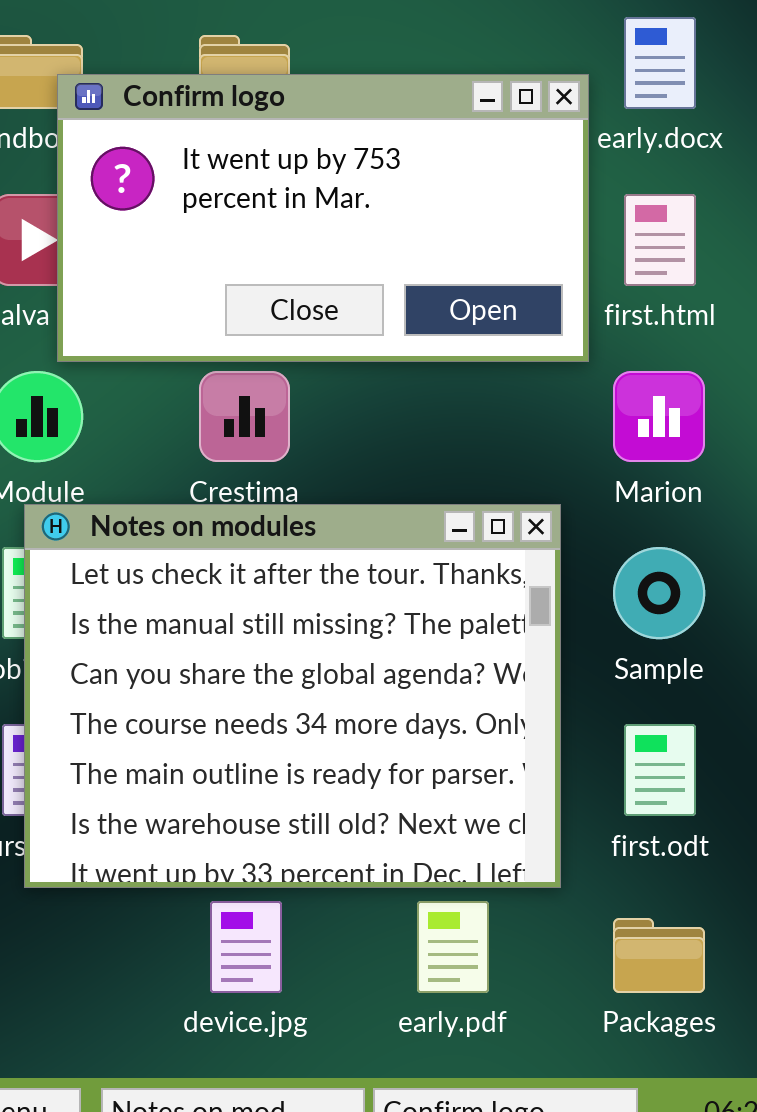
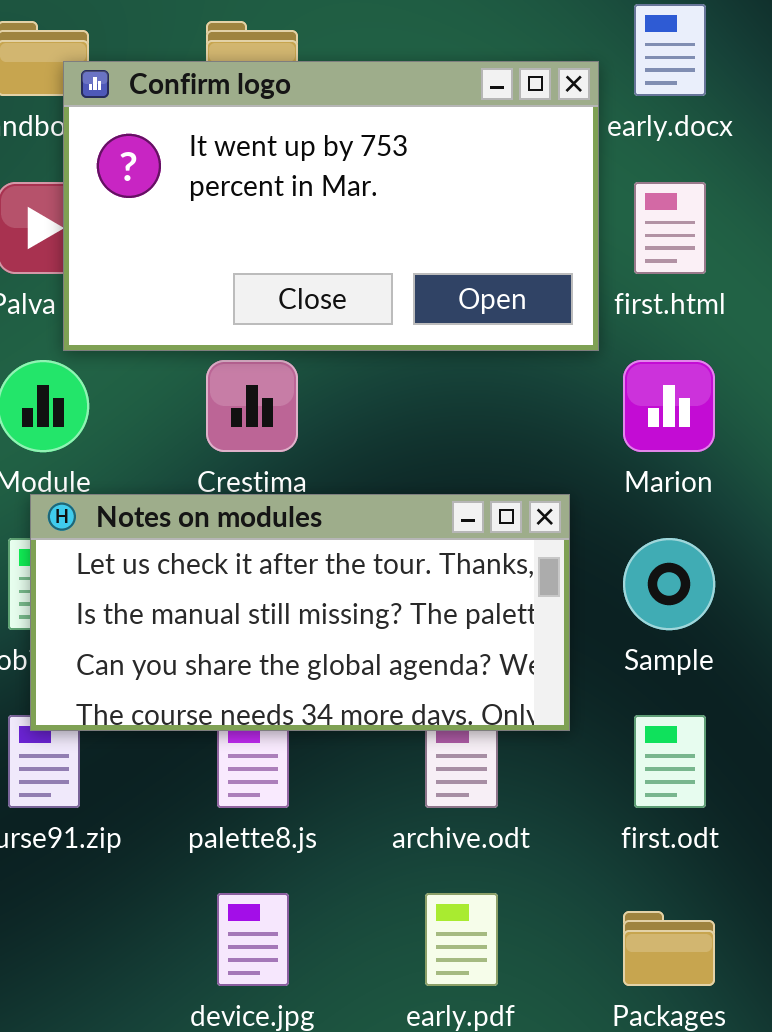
Notes on modules: [24,504,561,888] -> [30,494,570,731], resized

